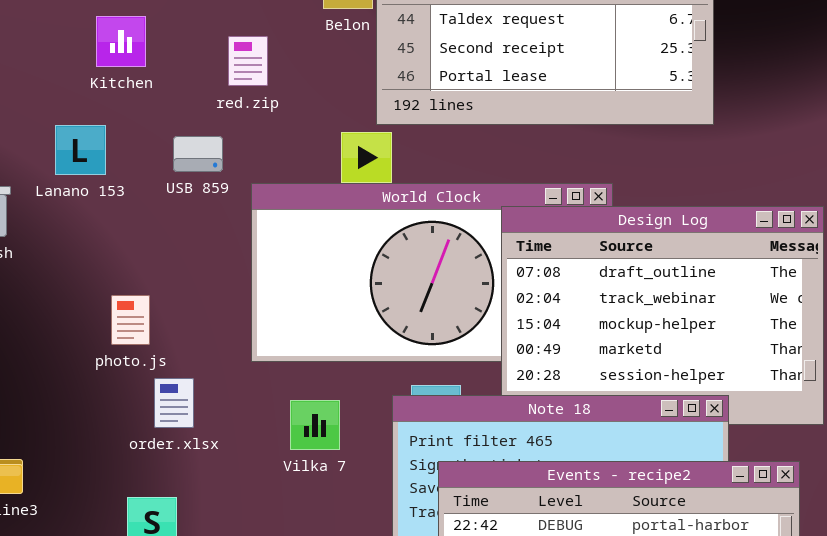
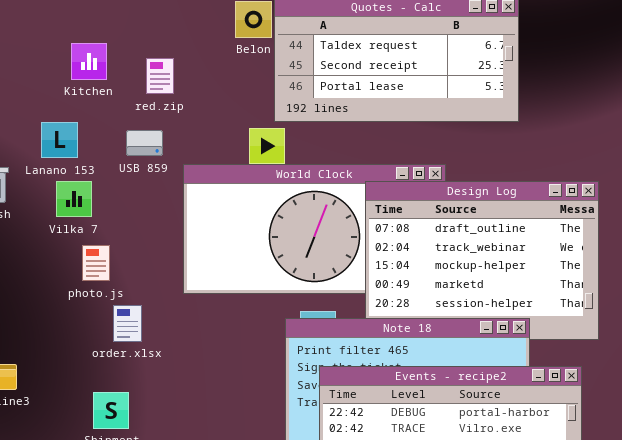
red.zip: [228,36,268,86] -> [146,58,174,94], moved
Vilka 7: [290,400,340,450] -> [56,181,92,217], moved

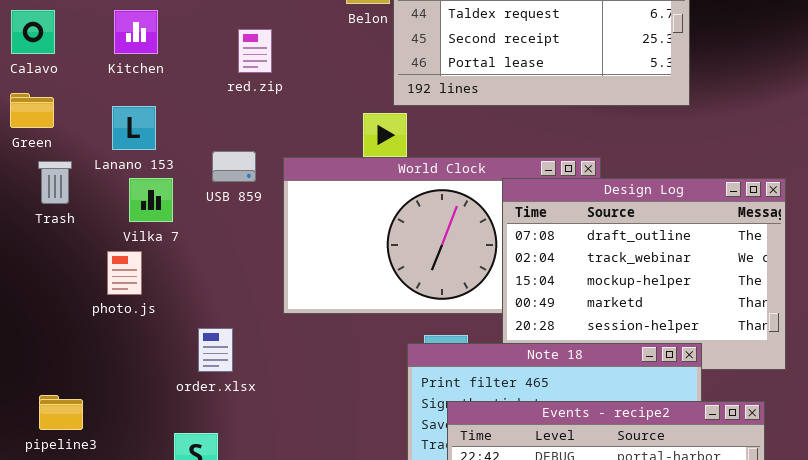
Kitchen: [71,43,107,80] -> [114,10,158,54], moved
USB 859: [126,130,163,156] -> [212,151,256,182], moved
photo.js: [82,245,110,281] -> [107,251,142,295], moved

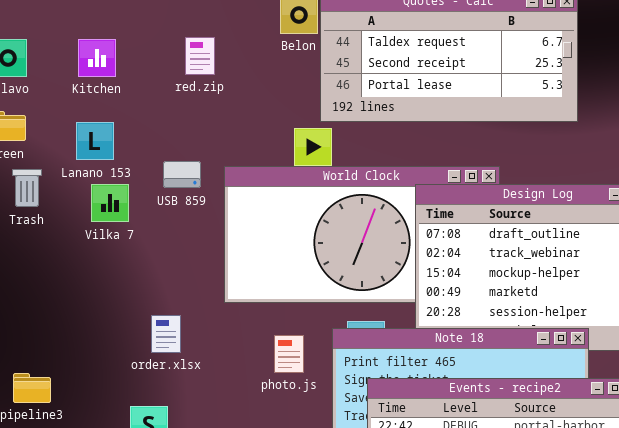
red.zip: [238,29,272,73] -> [185,37,215,75], moved
photo.js: [107,251,142,295] -> [274,335,304,373], moved

